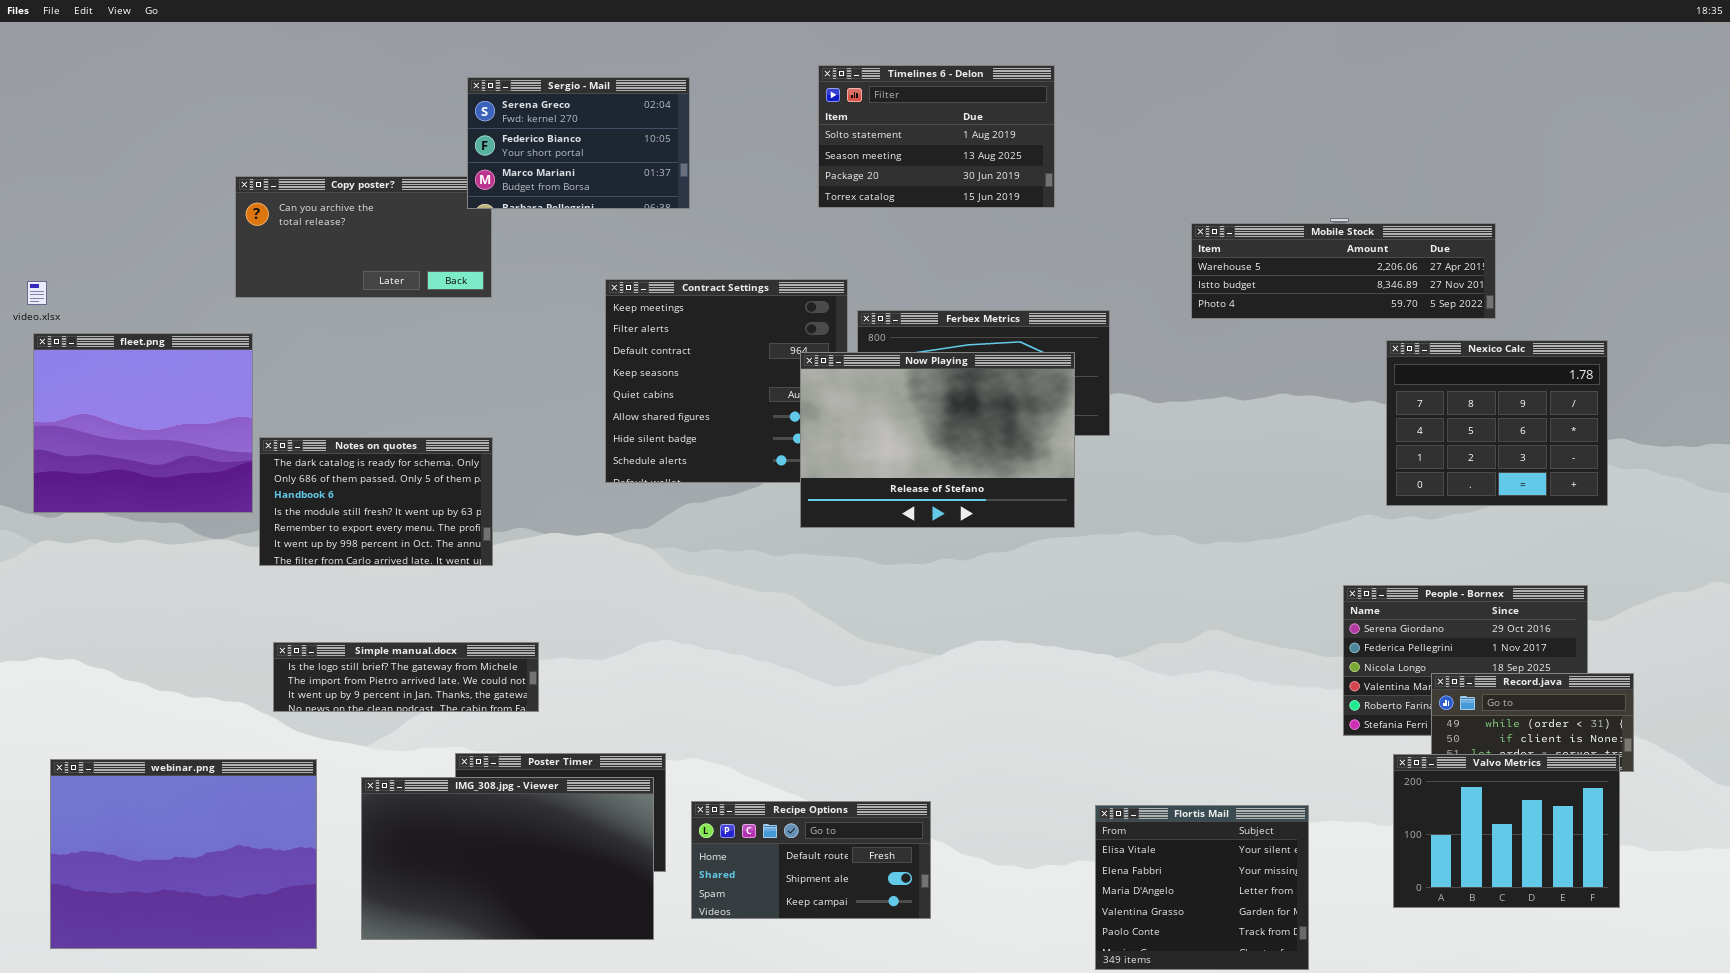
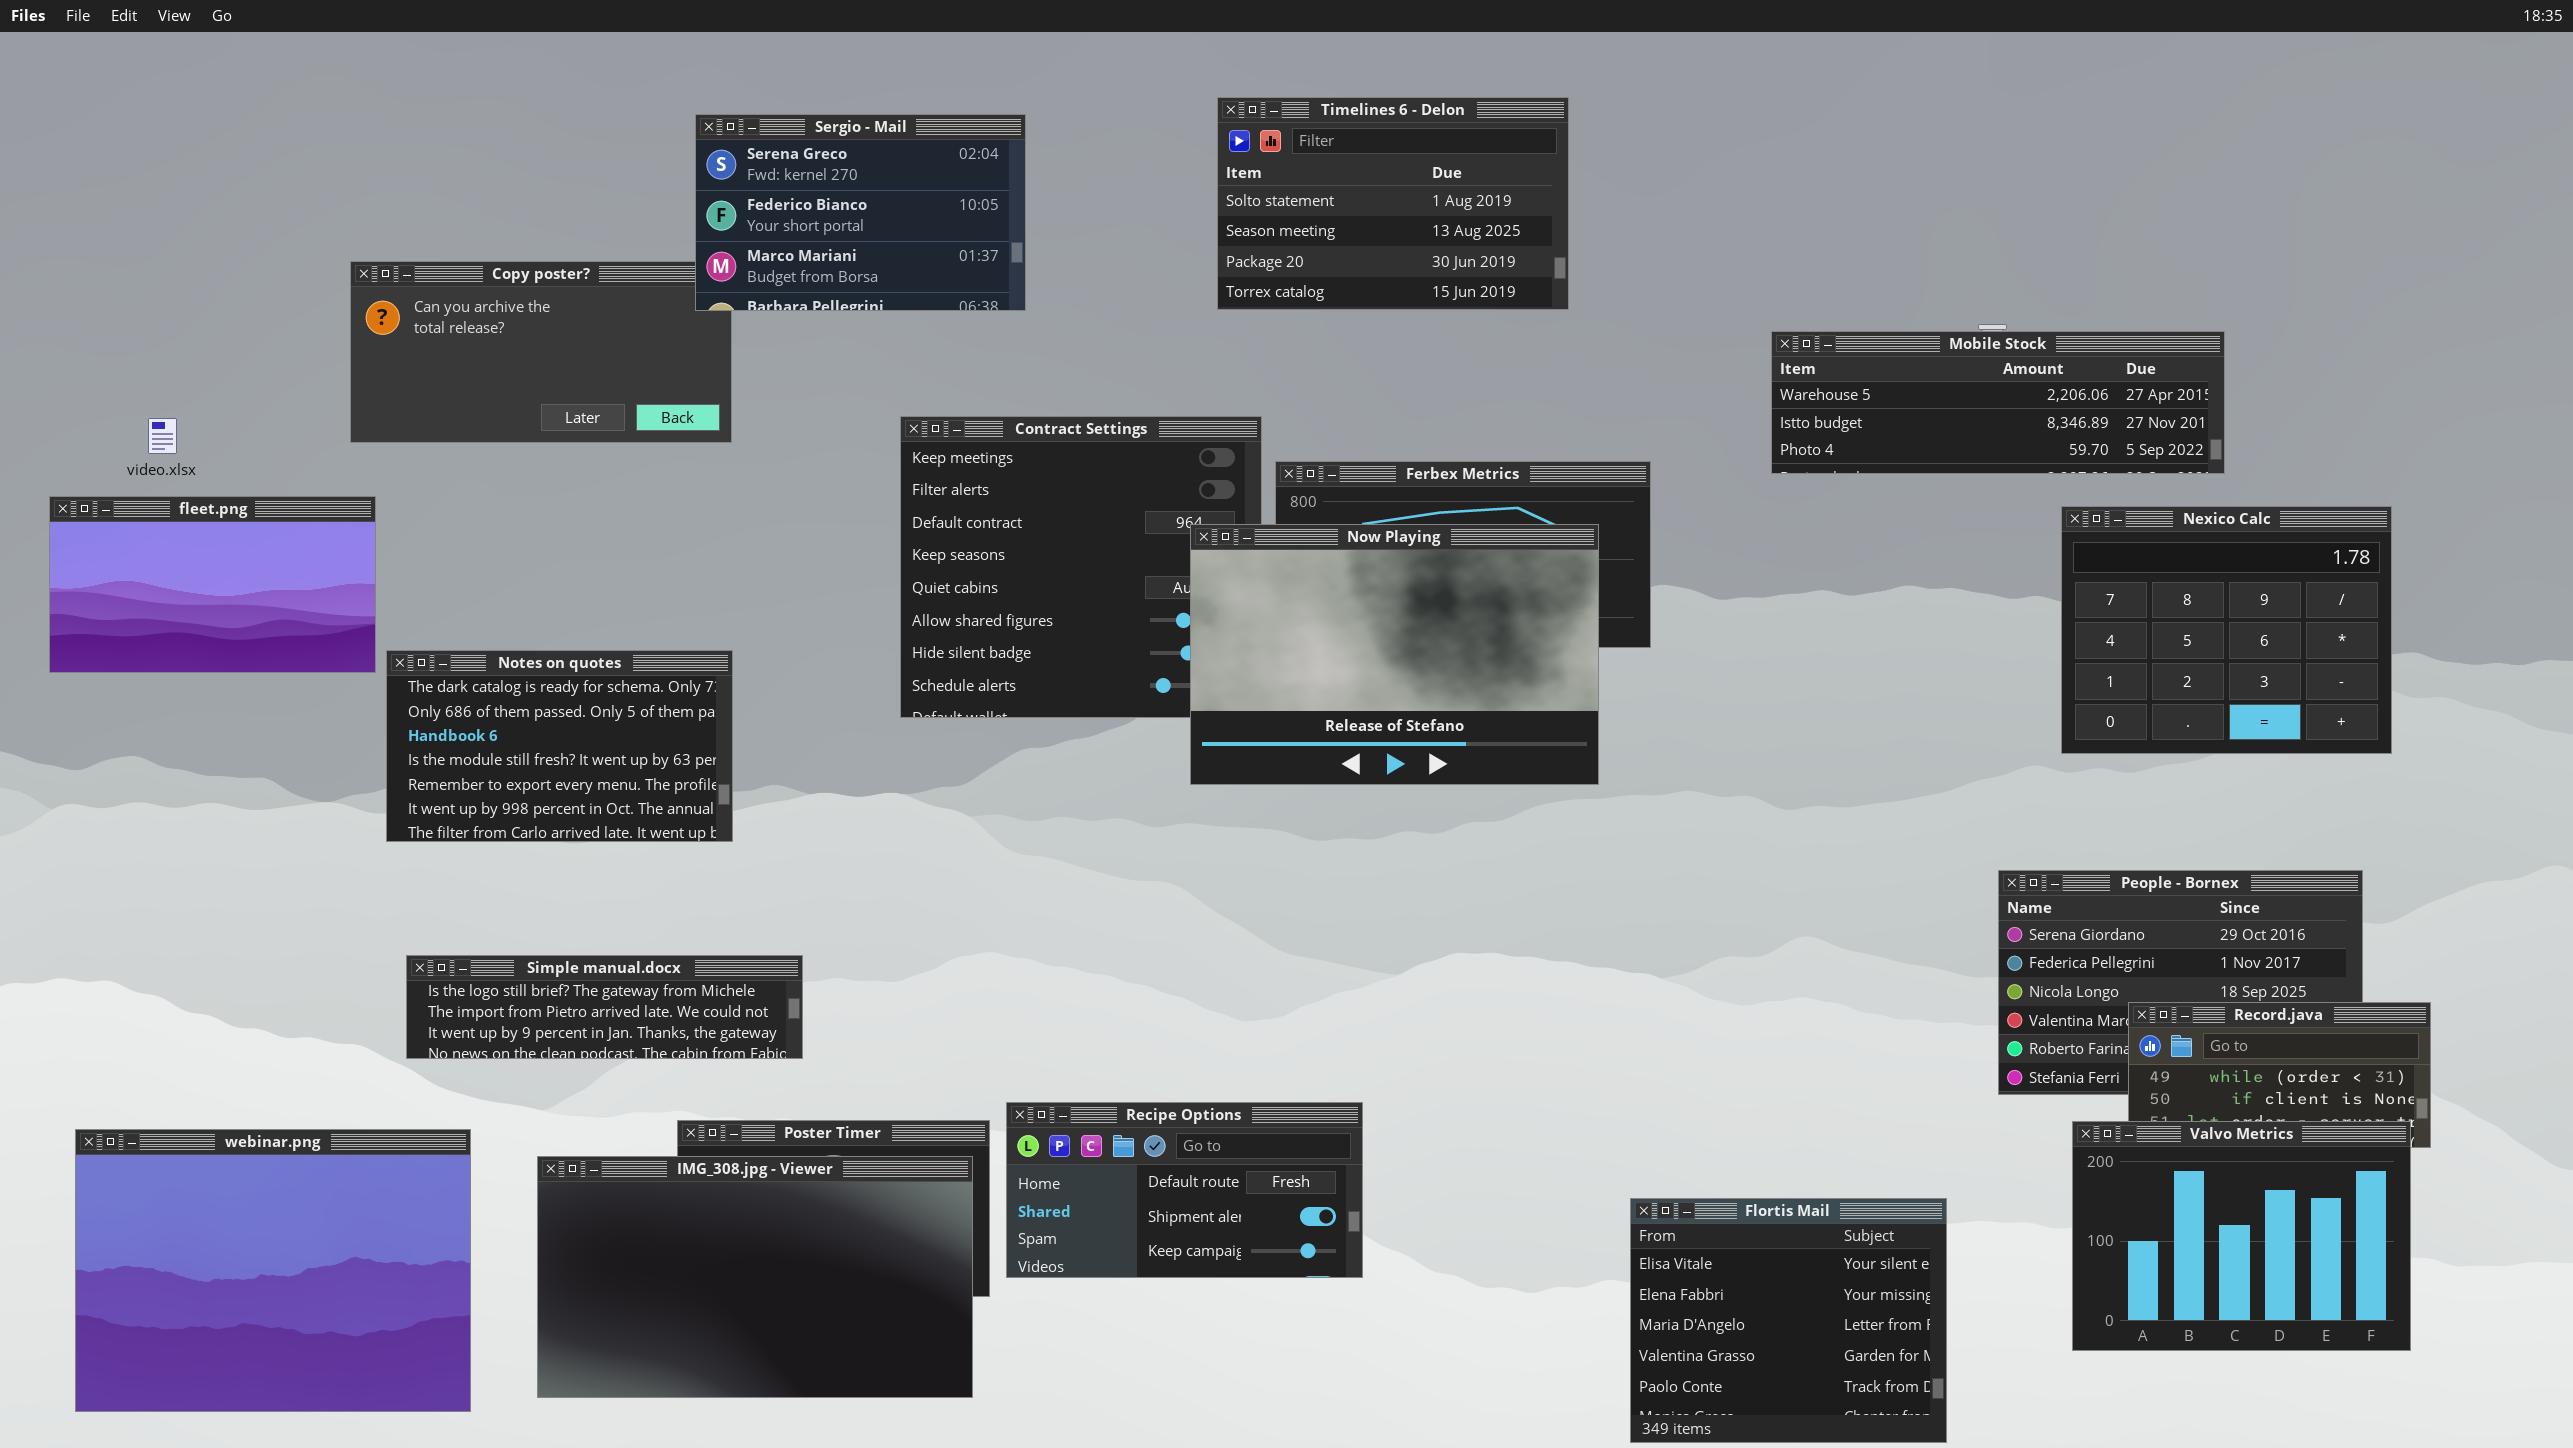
video.xlsx: [27,281,47,305] -> [148,418,177,454], moved
fleet.png: [33,333,253,513] -> [49,496,376,673], resized
Recipe Options: [691,801,931,919] -> [1006,1102,1363,1278], moved

